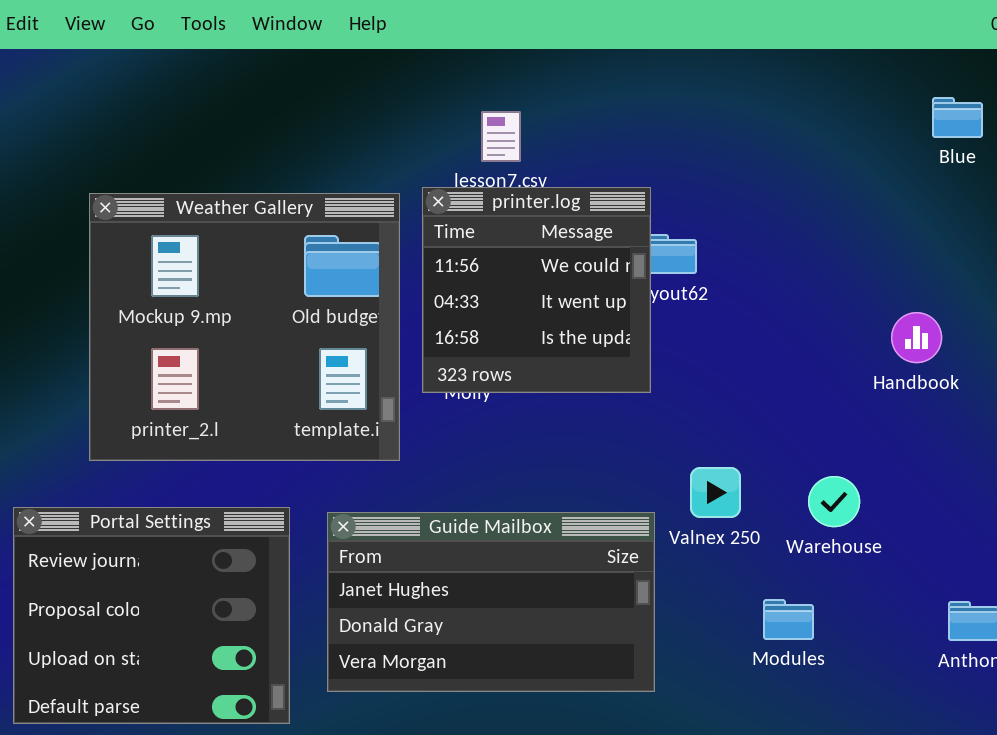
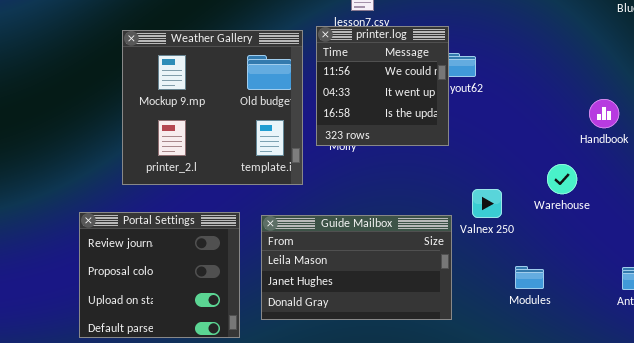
Warehouse: [808,476,860,527] -> [547,164,577,194], moved
Guide Mailbox: [327,512,655,692] -> [261,215,452,320], scrolled up 1 row

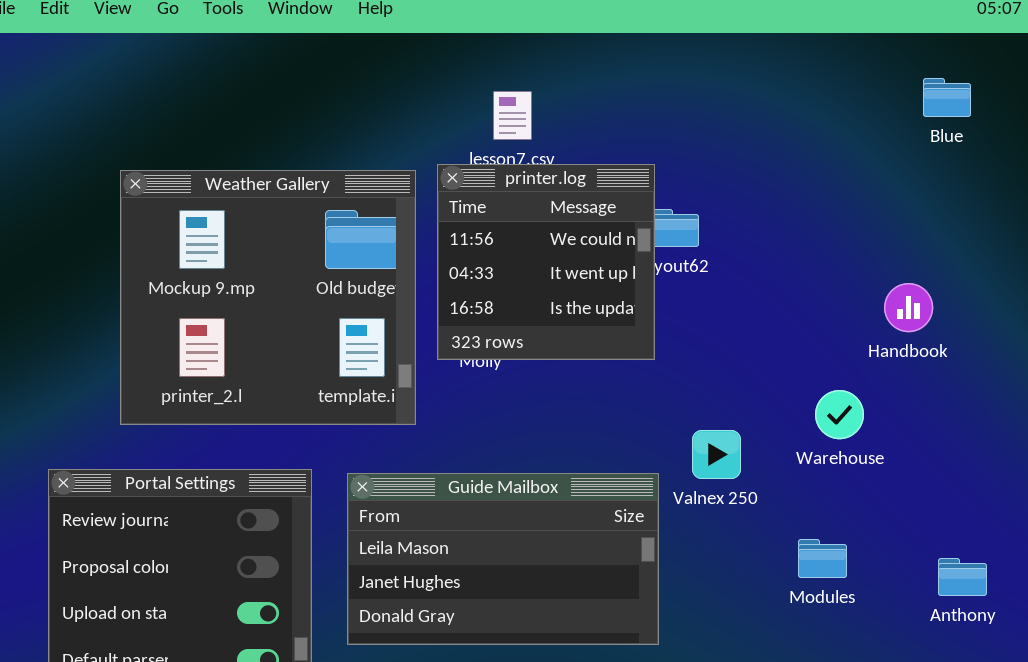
Modules: [515,266,544,289] -> [798,539,847,578], moved

